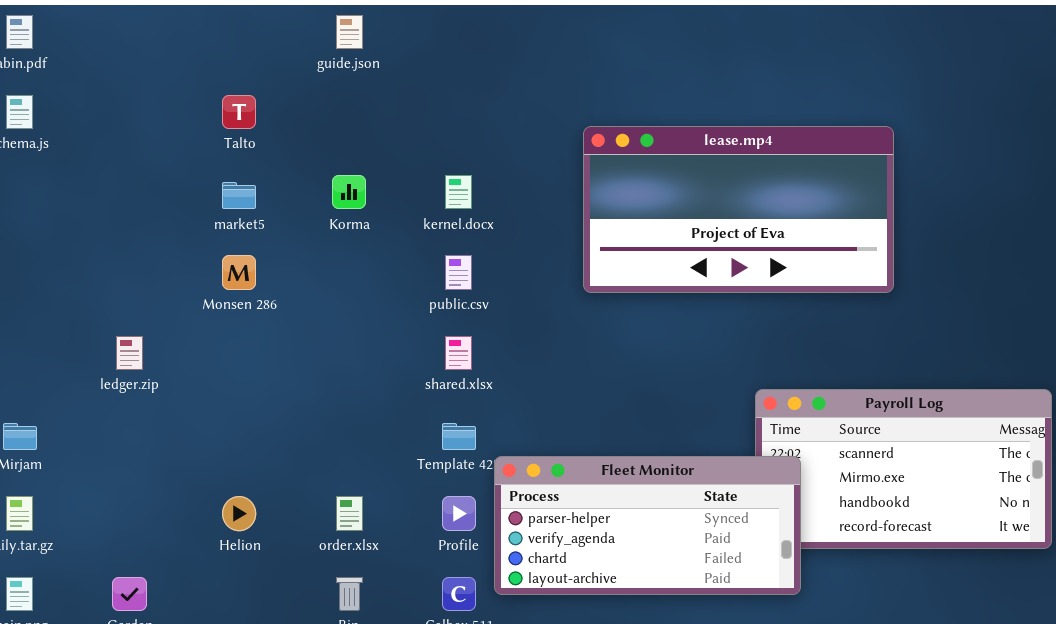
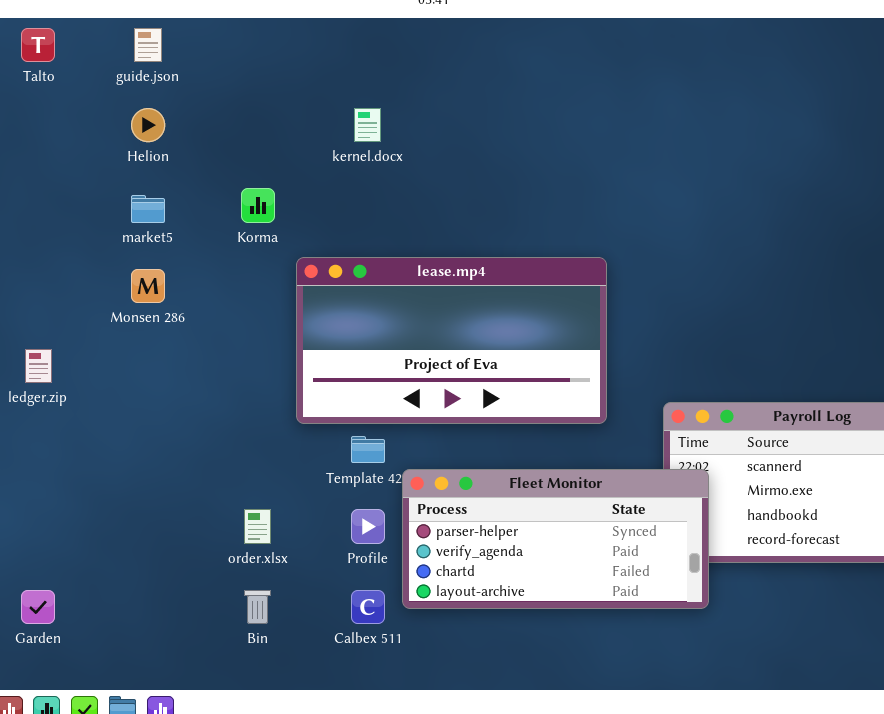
guide.json: [336,15,363,49] -> [134,28,162,62], moved
Talto: [222,95,256,129] -> [21,28,55,62], moved
lease.mp4: [583,126,894,293] -> [296,257,607,424], moved
kernel.docx: [445,175,472,209] -> [354,108,381,142], moved
Helion: [222,496,256,531] -> [131,108,165,142], moved

